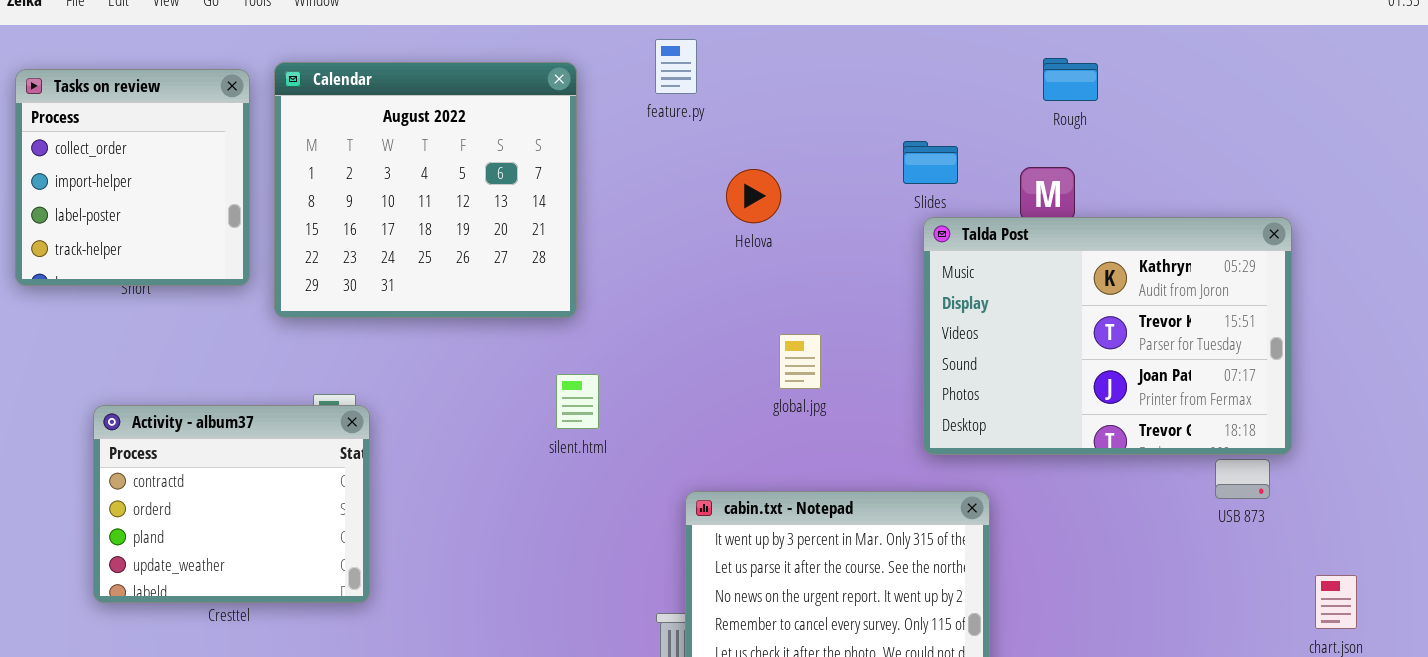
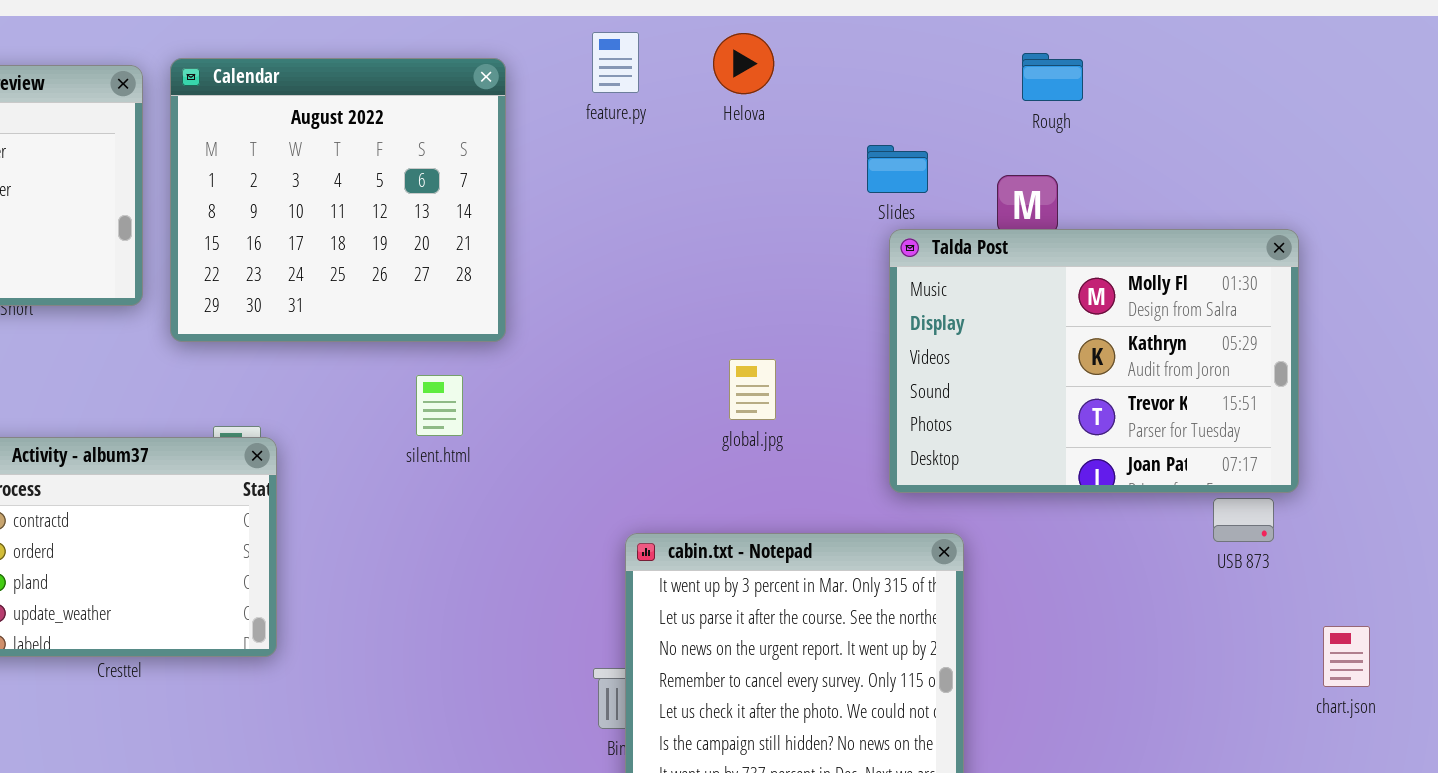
Helova: [726,169,781,223] -> [713,33,774,94], moved
Talda Post: [923,217,1292,455] -> [889,229,1299,493], scrolled up 1 row
silent.html: [556,374,599,429] -> [416,375,463,436], moved

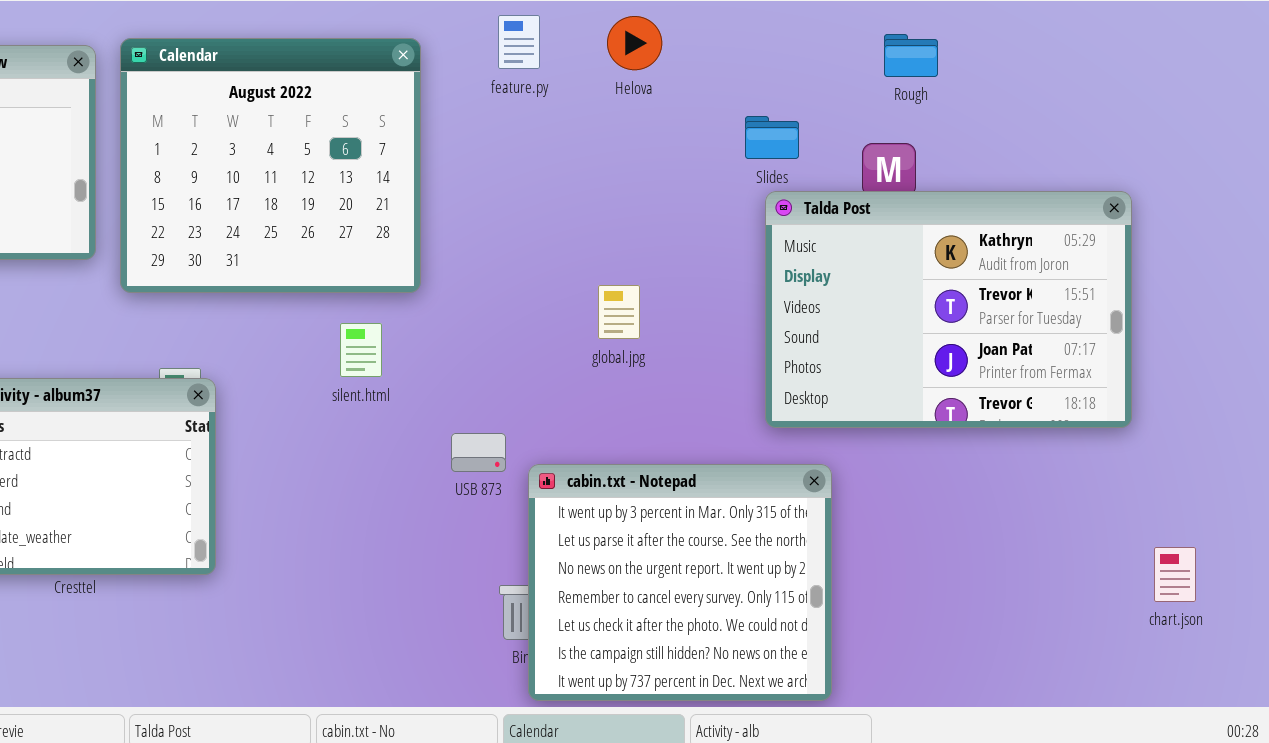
Talda Post: [889,229,1299,493] -> [765,191,1132,428], scrolled down 1 row
global.jpg: [729,359,776,420] -> [598,285,640,339], moved
USB 873: [1213,498,1274,542] -> [451,433,506,472], moved

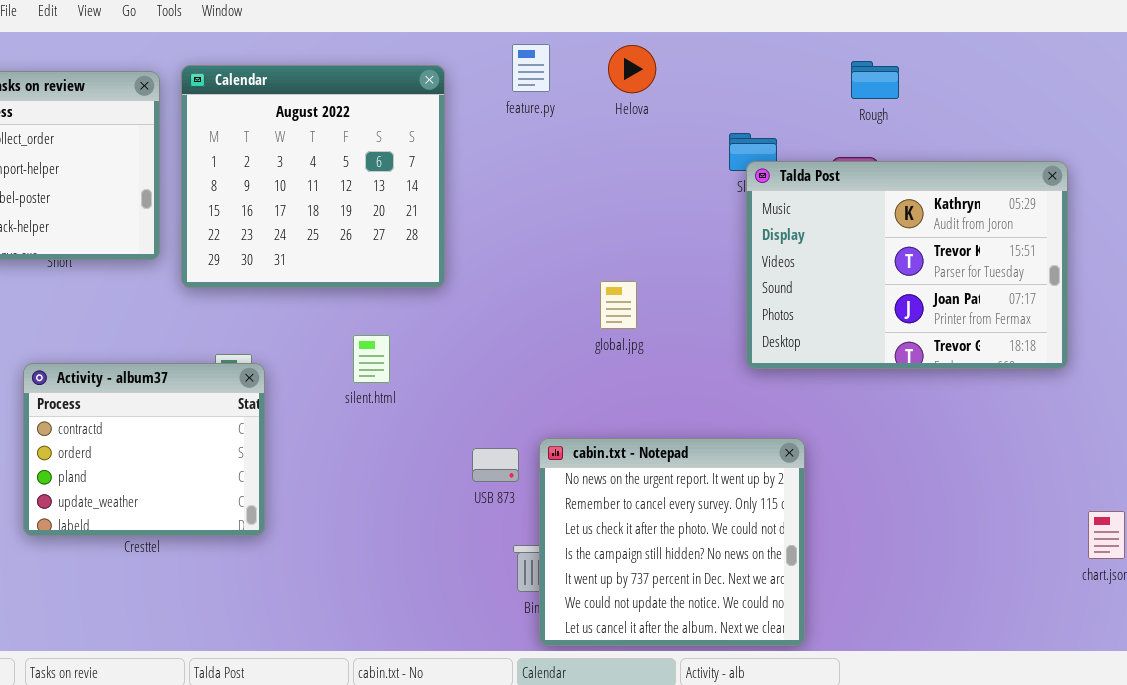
Talda Post: [765,191,1132,428] -> [746,161,1068,369], moved
silent.html: [340,323,382,377] -> [353,335,390,383], moved
USB 873: [451,433,506,472] -> [472,448,519,482], moved
cabin.txt - Notepad: [528,464,832,701] -> [539,438,805,646], scrolled down 2 rows

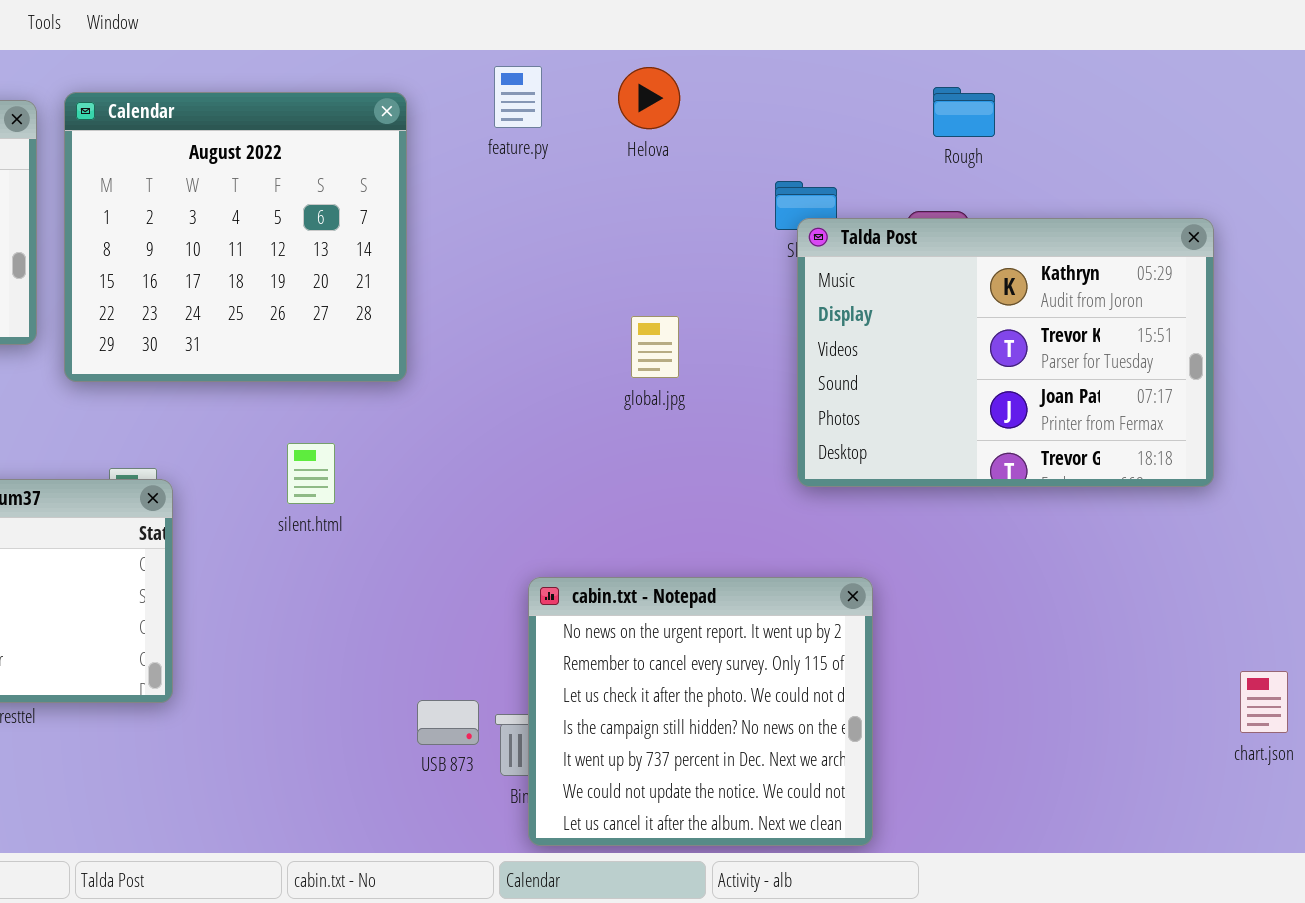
global.jpg: [600,281,637,329] -> [631,316,679,378], moved
USB 873: [472,448,519,482] -> [417,700,479,745], moved

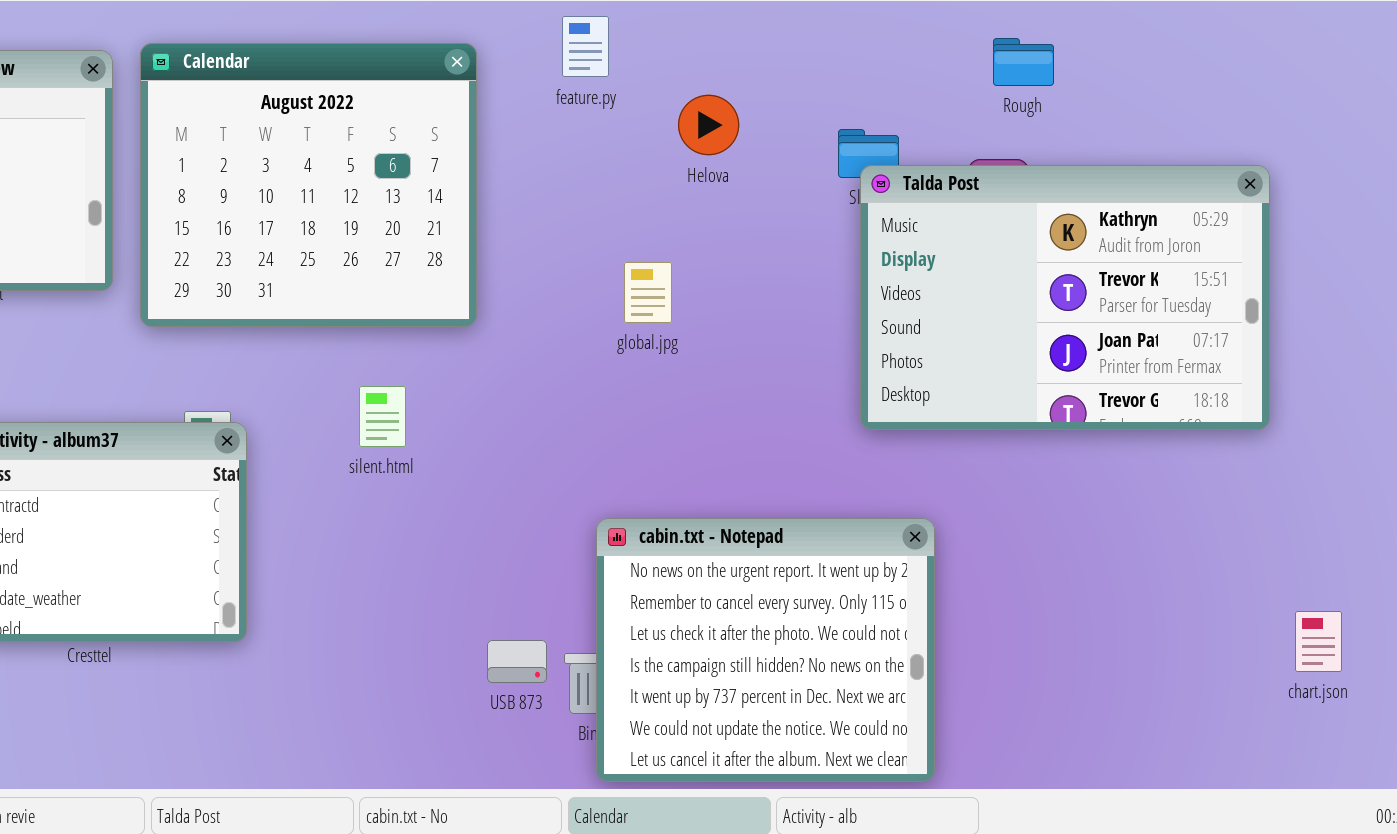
Helova: [618,67,680,129] -> [678,95,739,155], moved
global.jpg: [631,316,679,378] -> [624,262,672,323], moved

